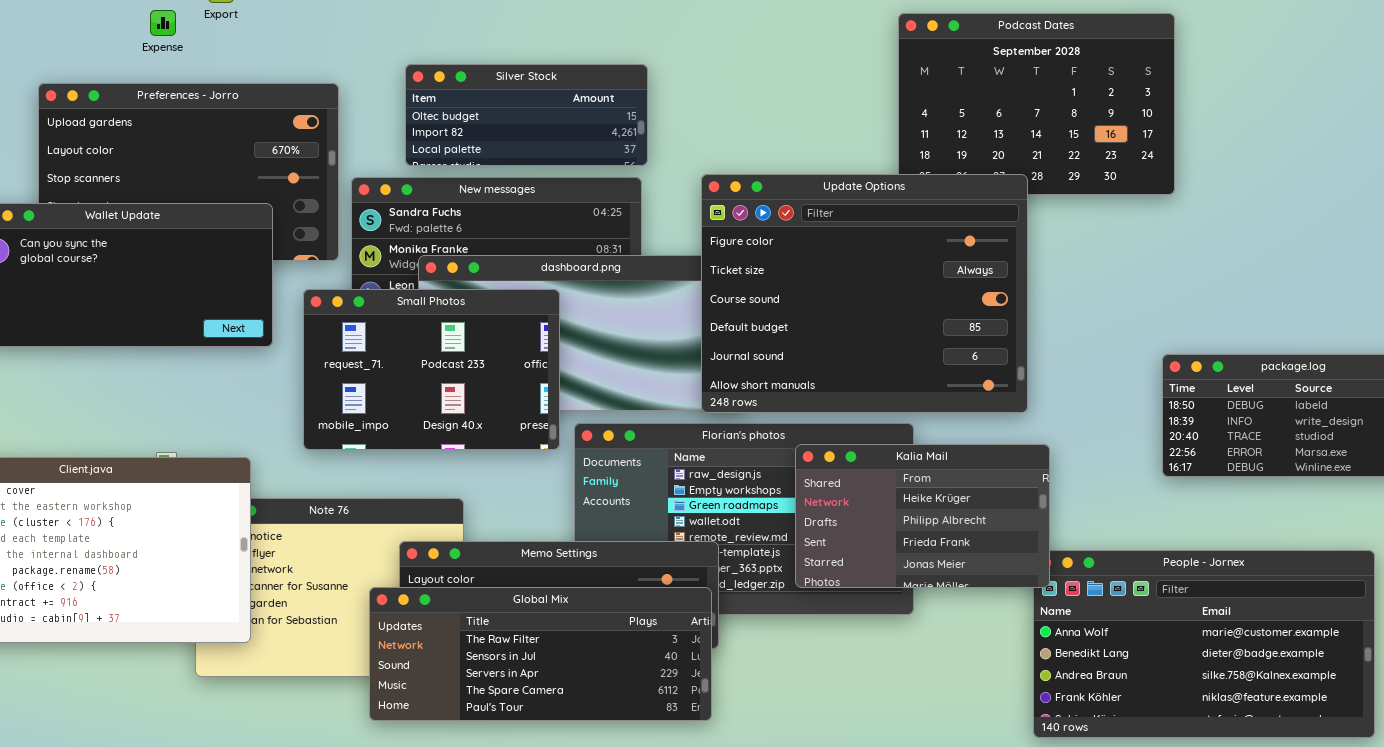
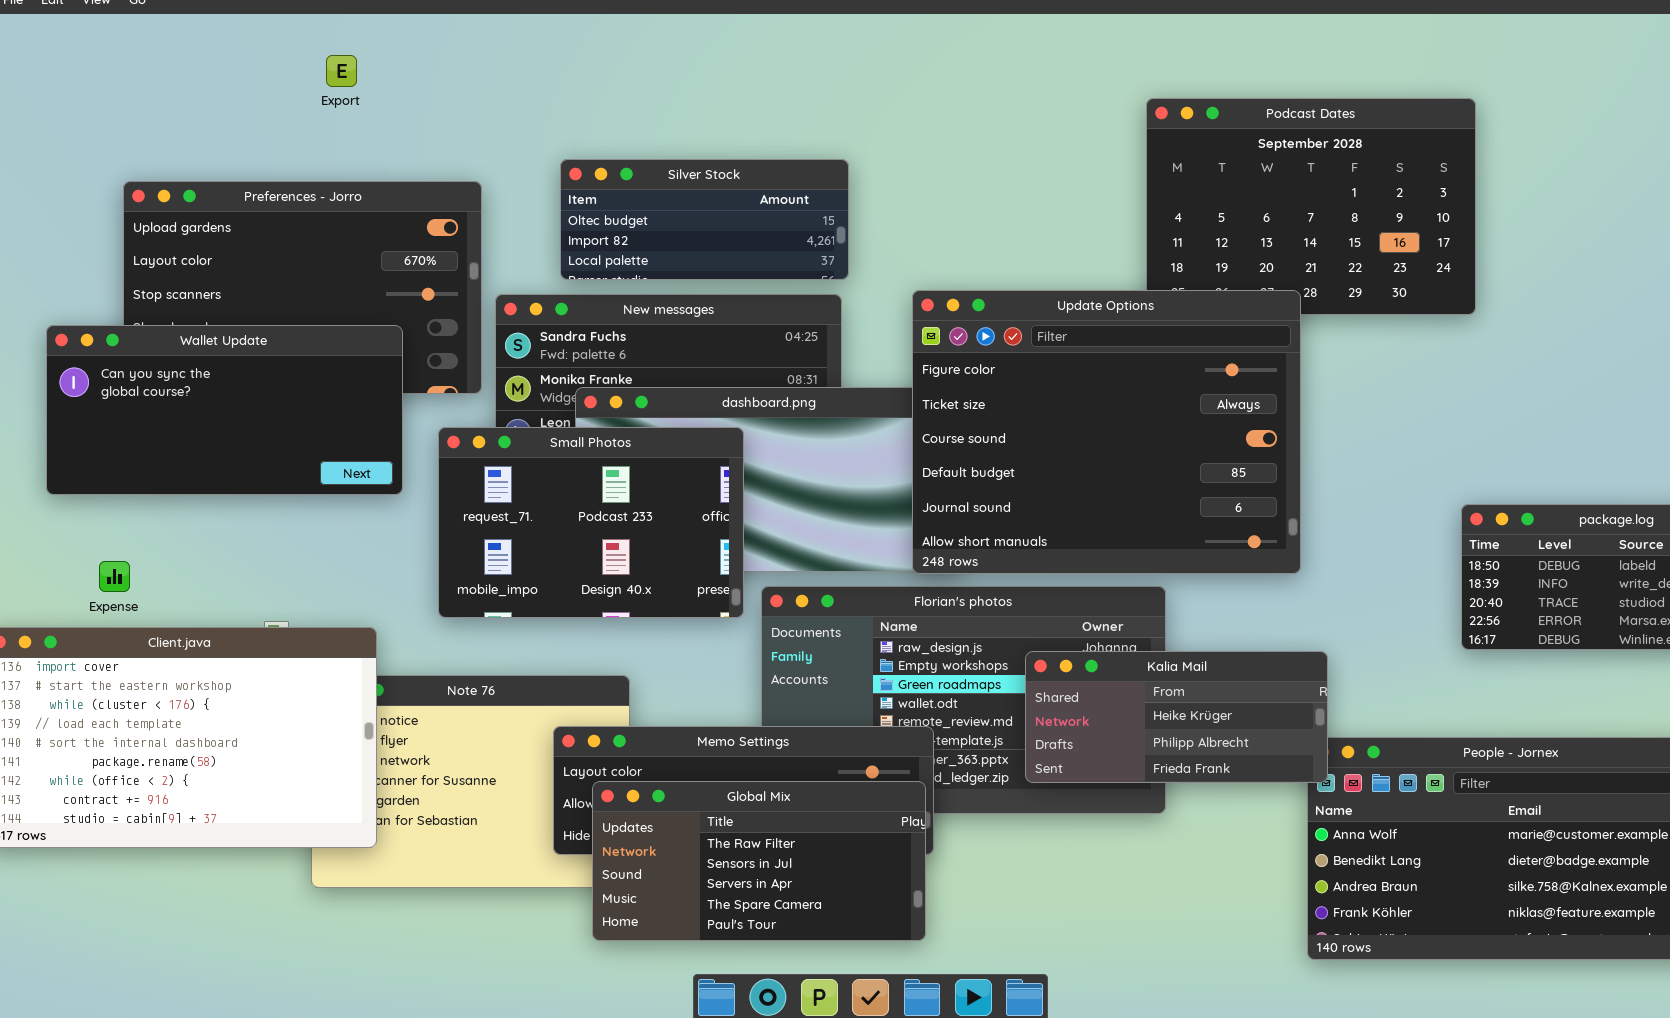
Expense: [150,10,176,36] -> [99,561,130,592], moved
Kalia Mail: [795,444,1050,588] -> [1025,651,1328,783], resized
Global Mix: [369,587,712,721] -> [592,781,926,941], resized

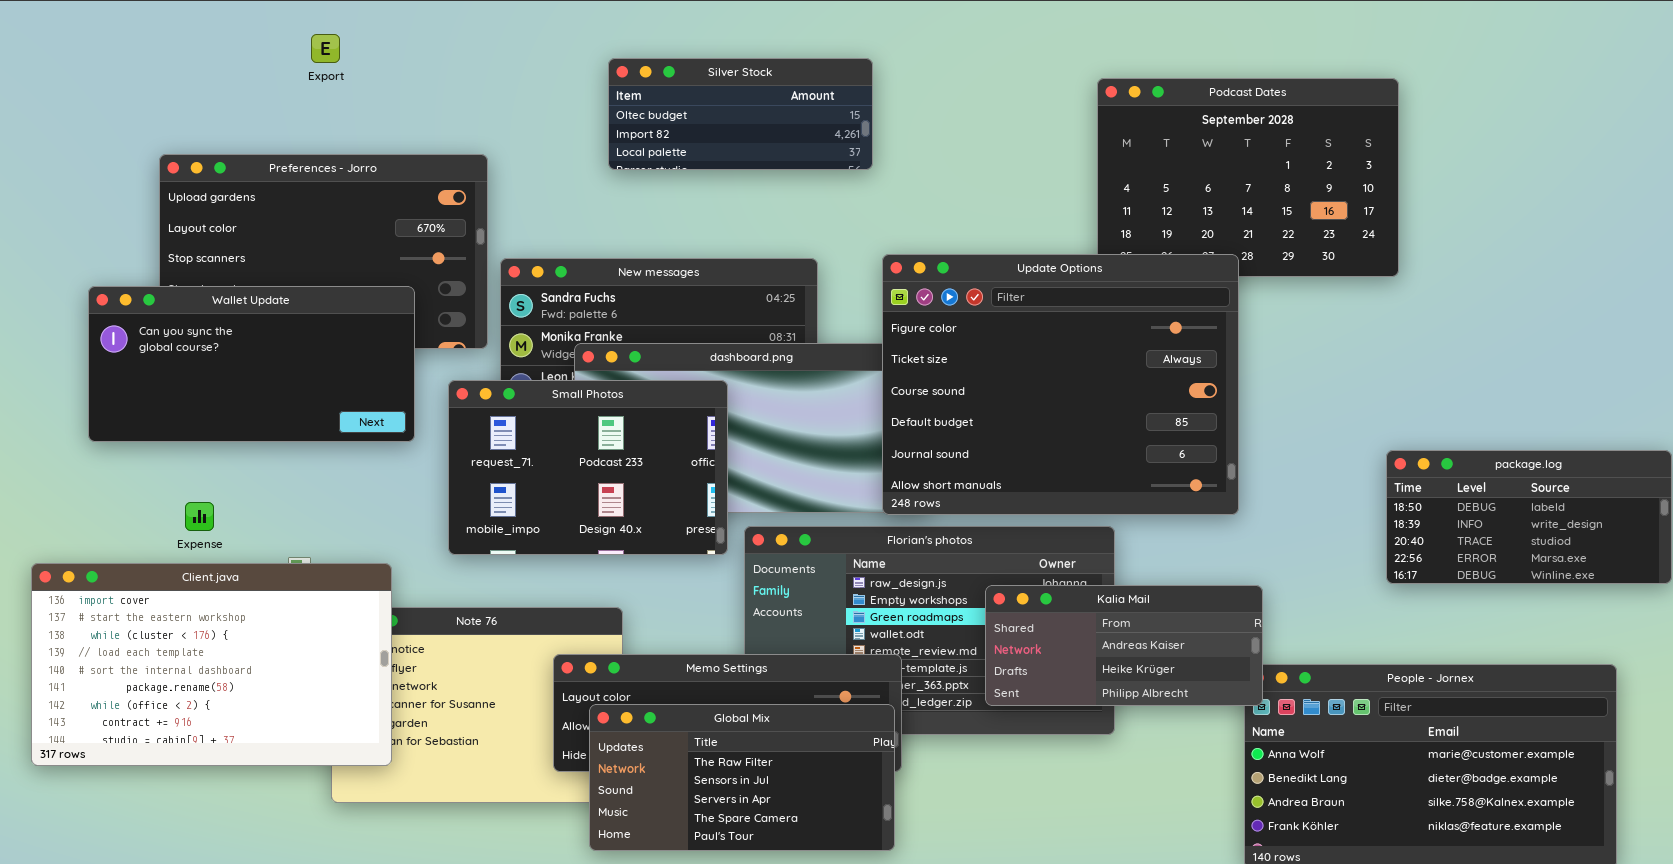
Export: [326,55,357,87] -> [311,34,340,63], moved
Silver Stock: [560,159,849,280] -> [608,58,873,170], moved
Expense: [99,561,130,592] -> [185,502,214,531], moved
Kalia Mail: [1025,651,1328,783] -> [985,585,1263,706], scrolled up 1 row

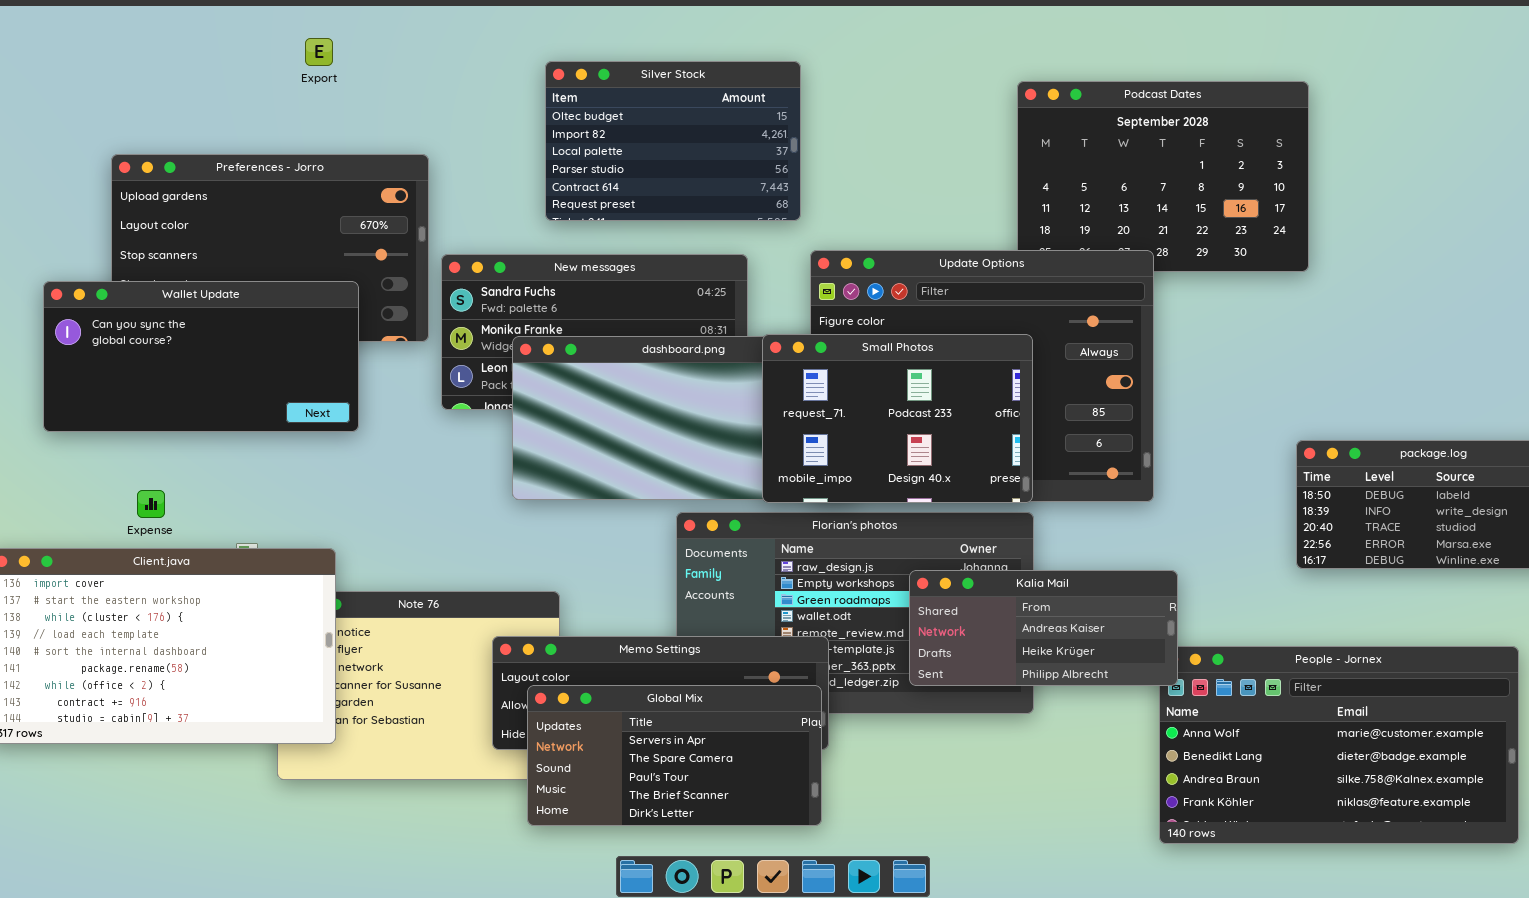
Export: [311,34,340,63] -> [305,38,333,66], moved
Silver Stock: [608,58,873,170] -> [545,61,801,221], resized
Small Photos: [448,380,728,555] -> [762,334,1033,503], moved
Global Mix: [589,704,895,851] -> [527,685,822,826], scrolled down 2 rows

